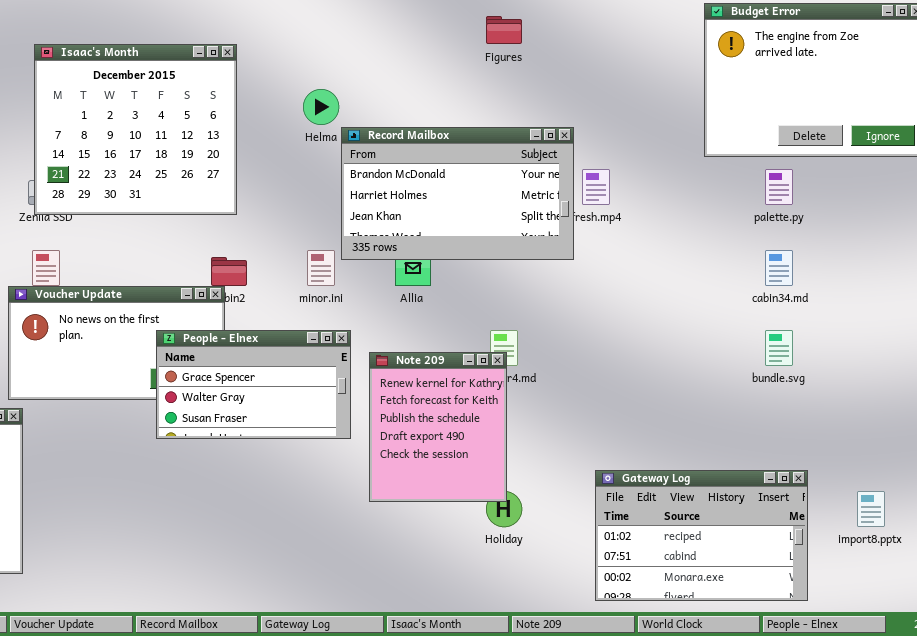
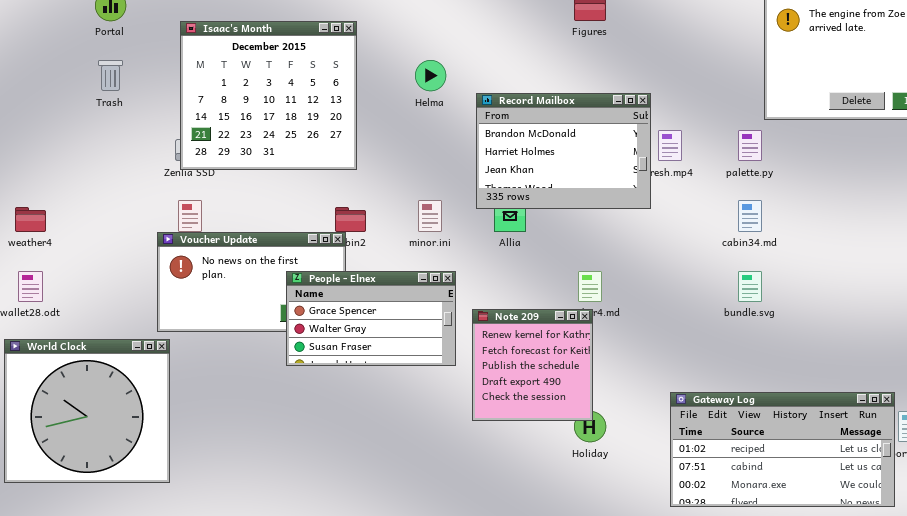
Record Mailbox: [341,127,574,260] -> [476,93,651,209], resized
palette.py: [765,169,793,205] -> [738,130,762,161], moved
cabin34.md: [765,250,793,286] -> [738,200,762,232], moved
bundle.svg: [765,330,793,366] -> [738,271,762,302], moved
Note 209: [369,352,507,502] -> [472,309,593,421], resized
Gateway Log: [595,470,808,601] -> [670,392,895,507], resized

